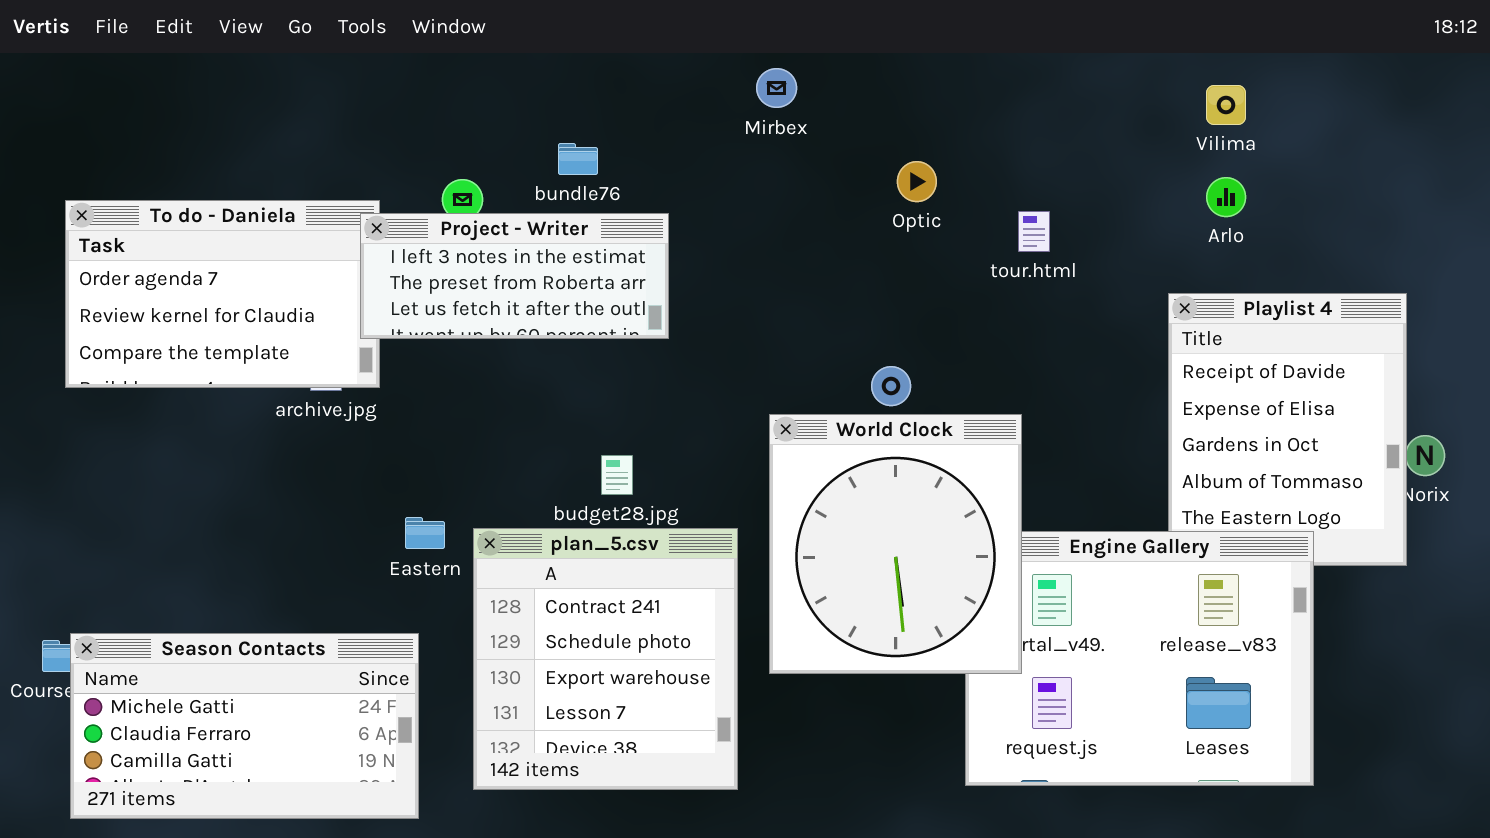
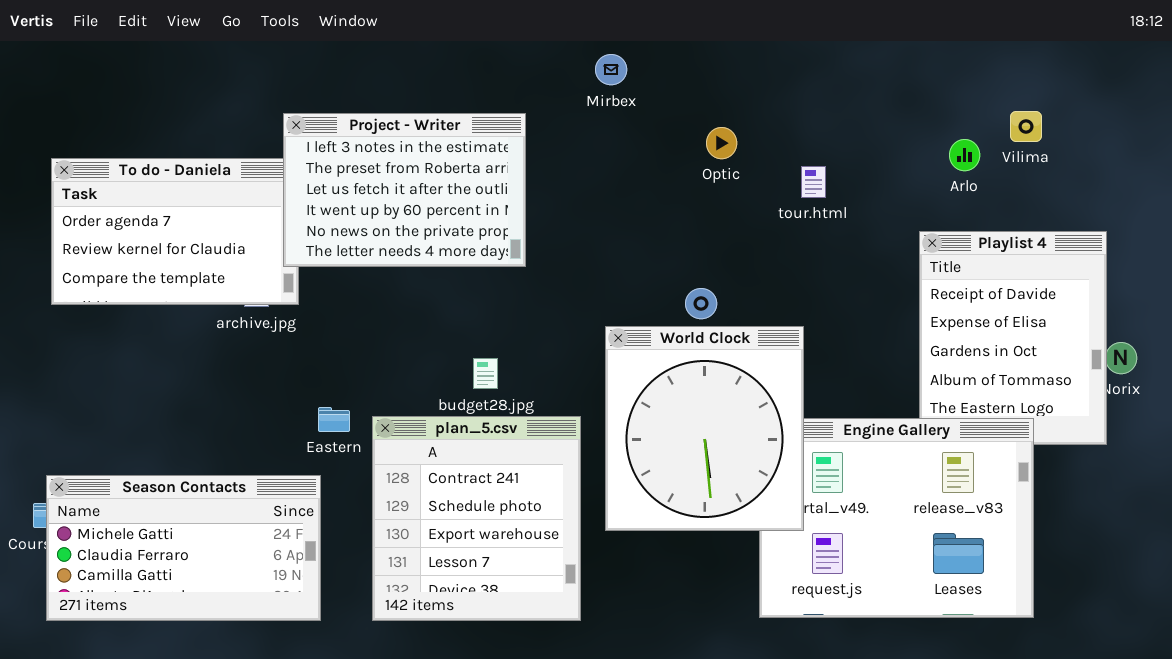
Vilima: [1206,85,1246,125] -> [1010,111,1042,142], moved
Project - Writer: [360,213,669,339] -> [283,113,526,267], resized
Season Contacts: [70,633,419,819] -> [46,475,321,621], moved

